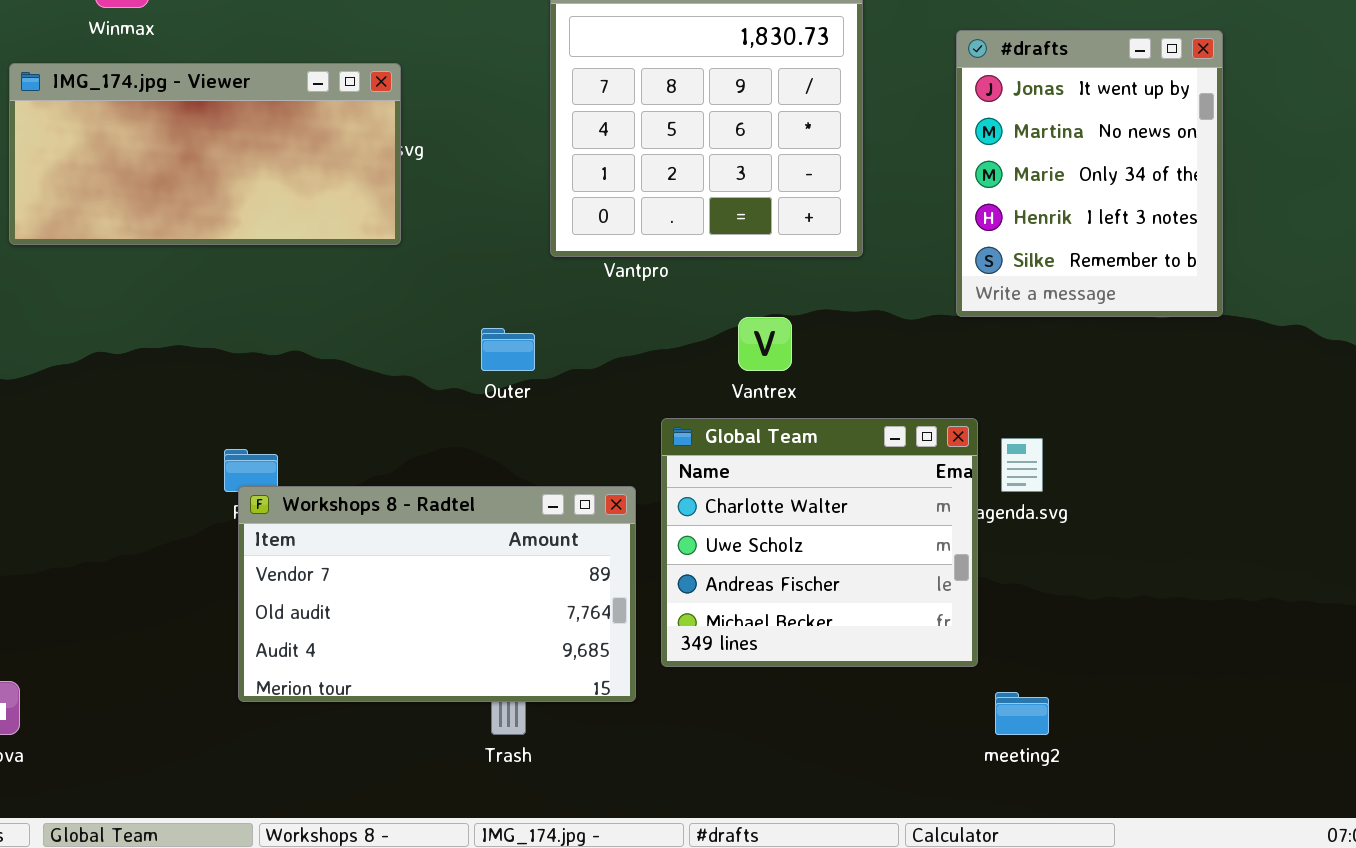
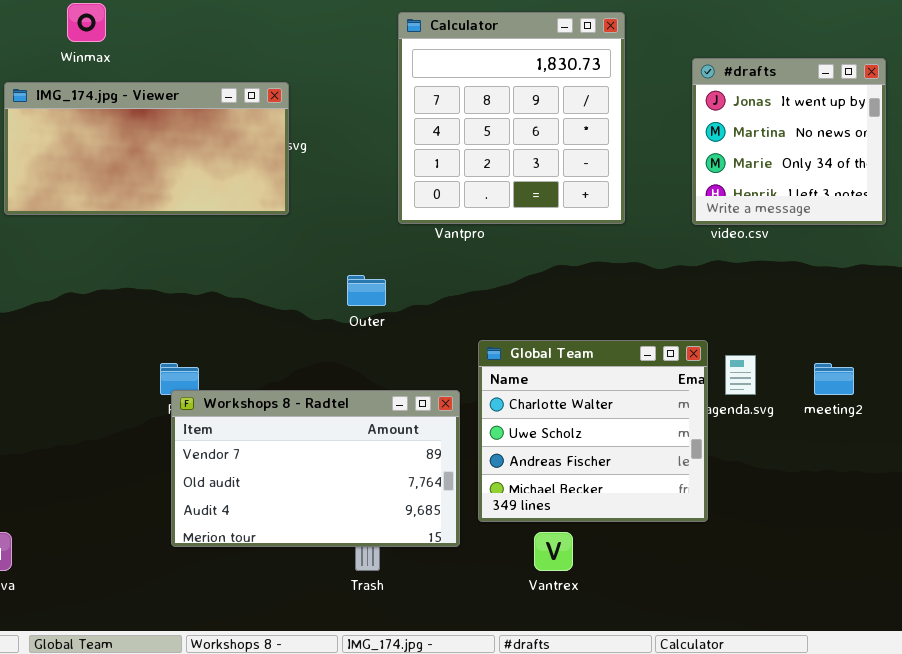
#drafts: [956,30,1223,317] -> [692,58,886,225], resized
Vantrex: [738,317,792,371] -> [534,532,573,571], moved
meeting2: [995,692,1049,735] -> [814,363,854,395], moved

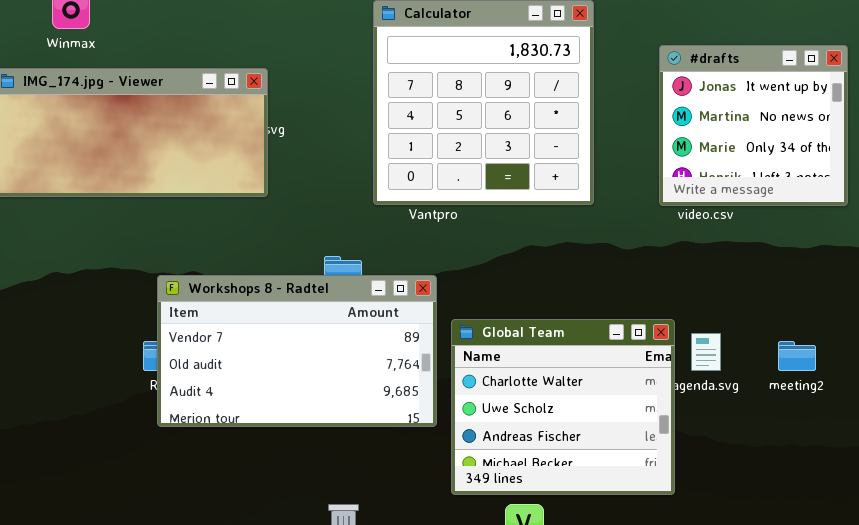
Workshops 8 - Radtel: [171,390,460,547] -> [157,275,437,427], moved

